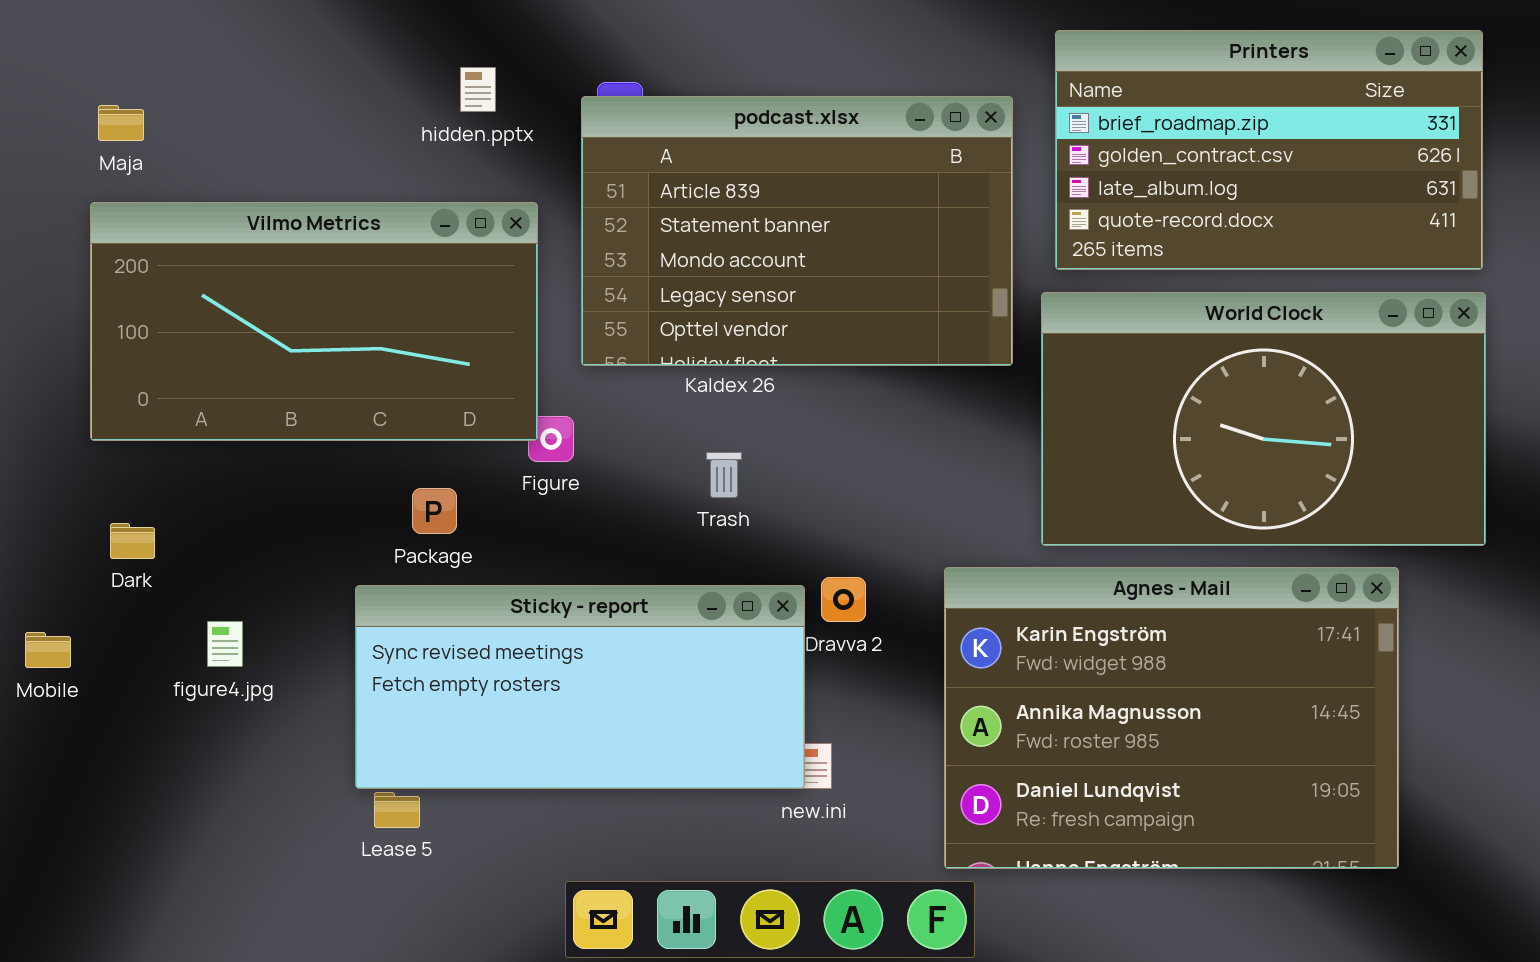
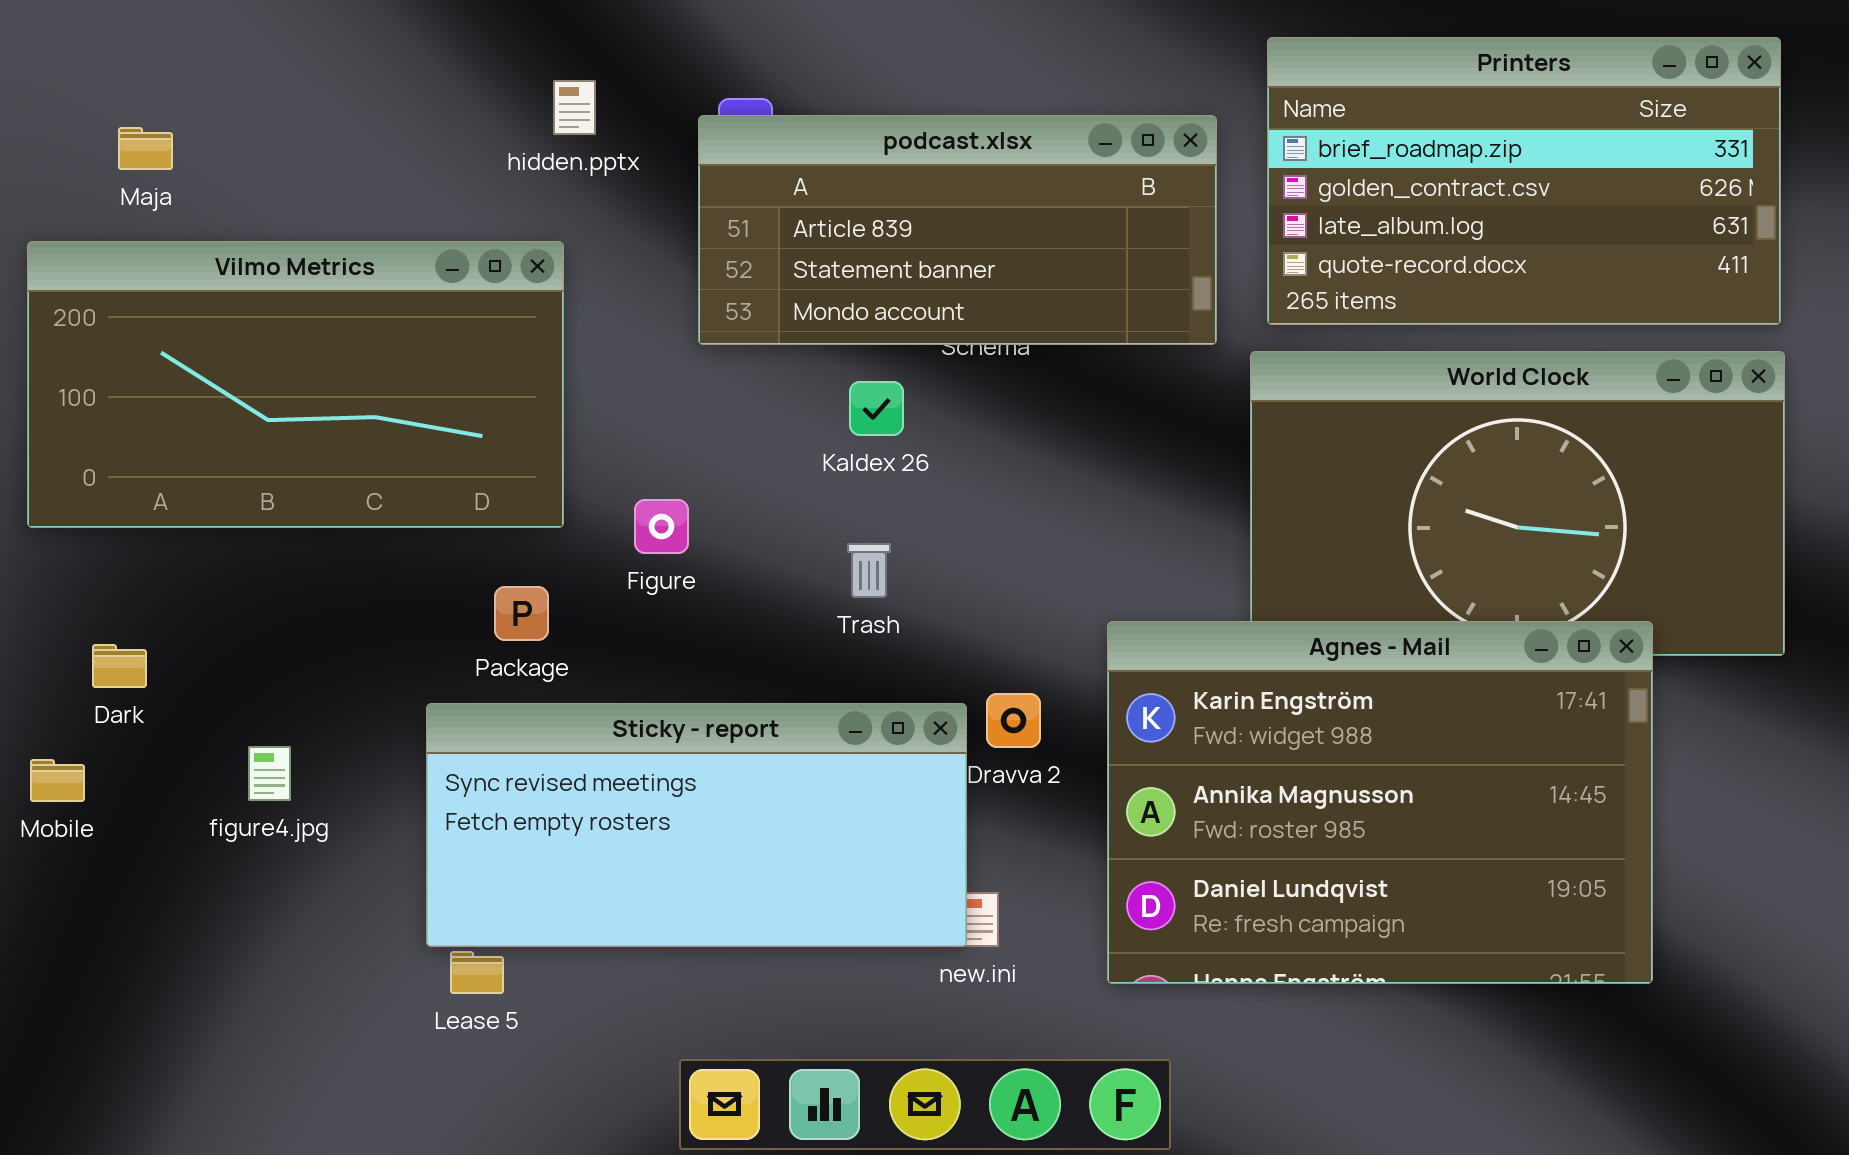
podcast.xlsx: [581,96,1013,366] -> [698,115,1217,345], resized
Vilmo Metrics: [90,202,538,441] -> [27,241,564,528], moved
Dark: [110,523,155,559] -> [92,644,147,688], moved
Agnes - Mail: [944,567,1399,869] -> [1107,621,1653,984], moved

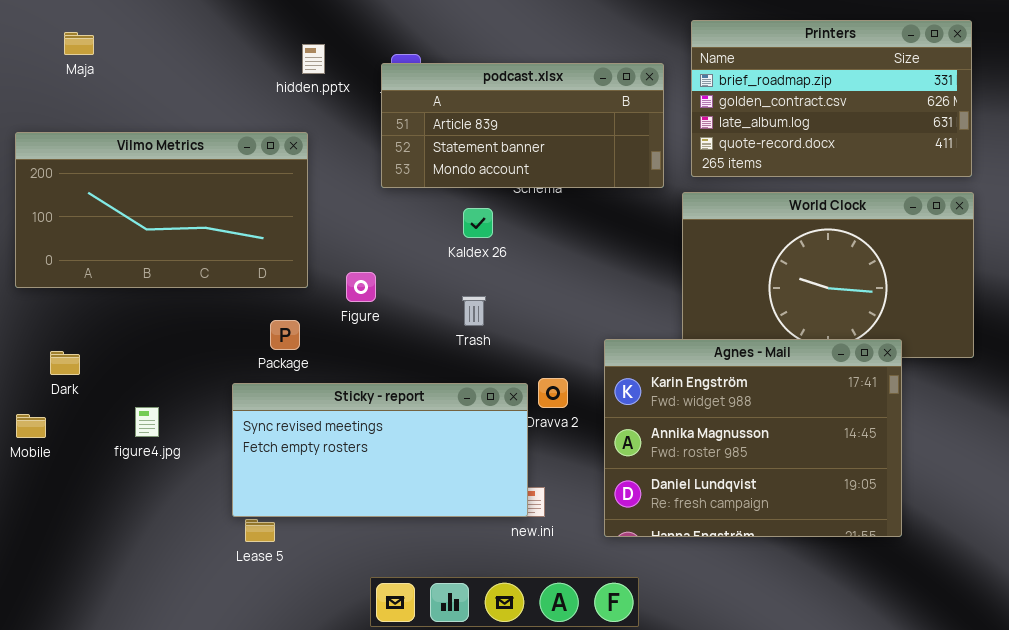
Maja: [118,127,173,170] -> [64,32,94,55], moved

